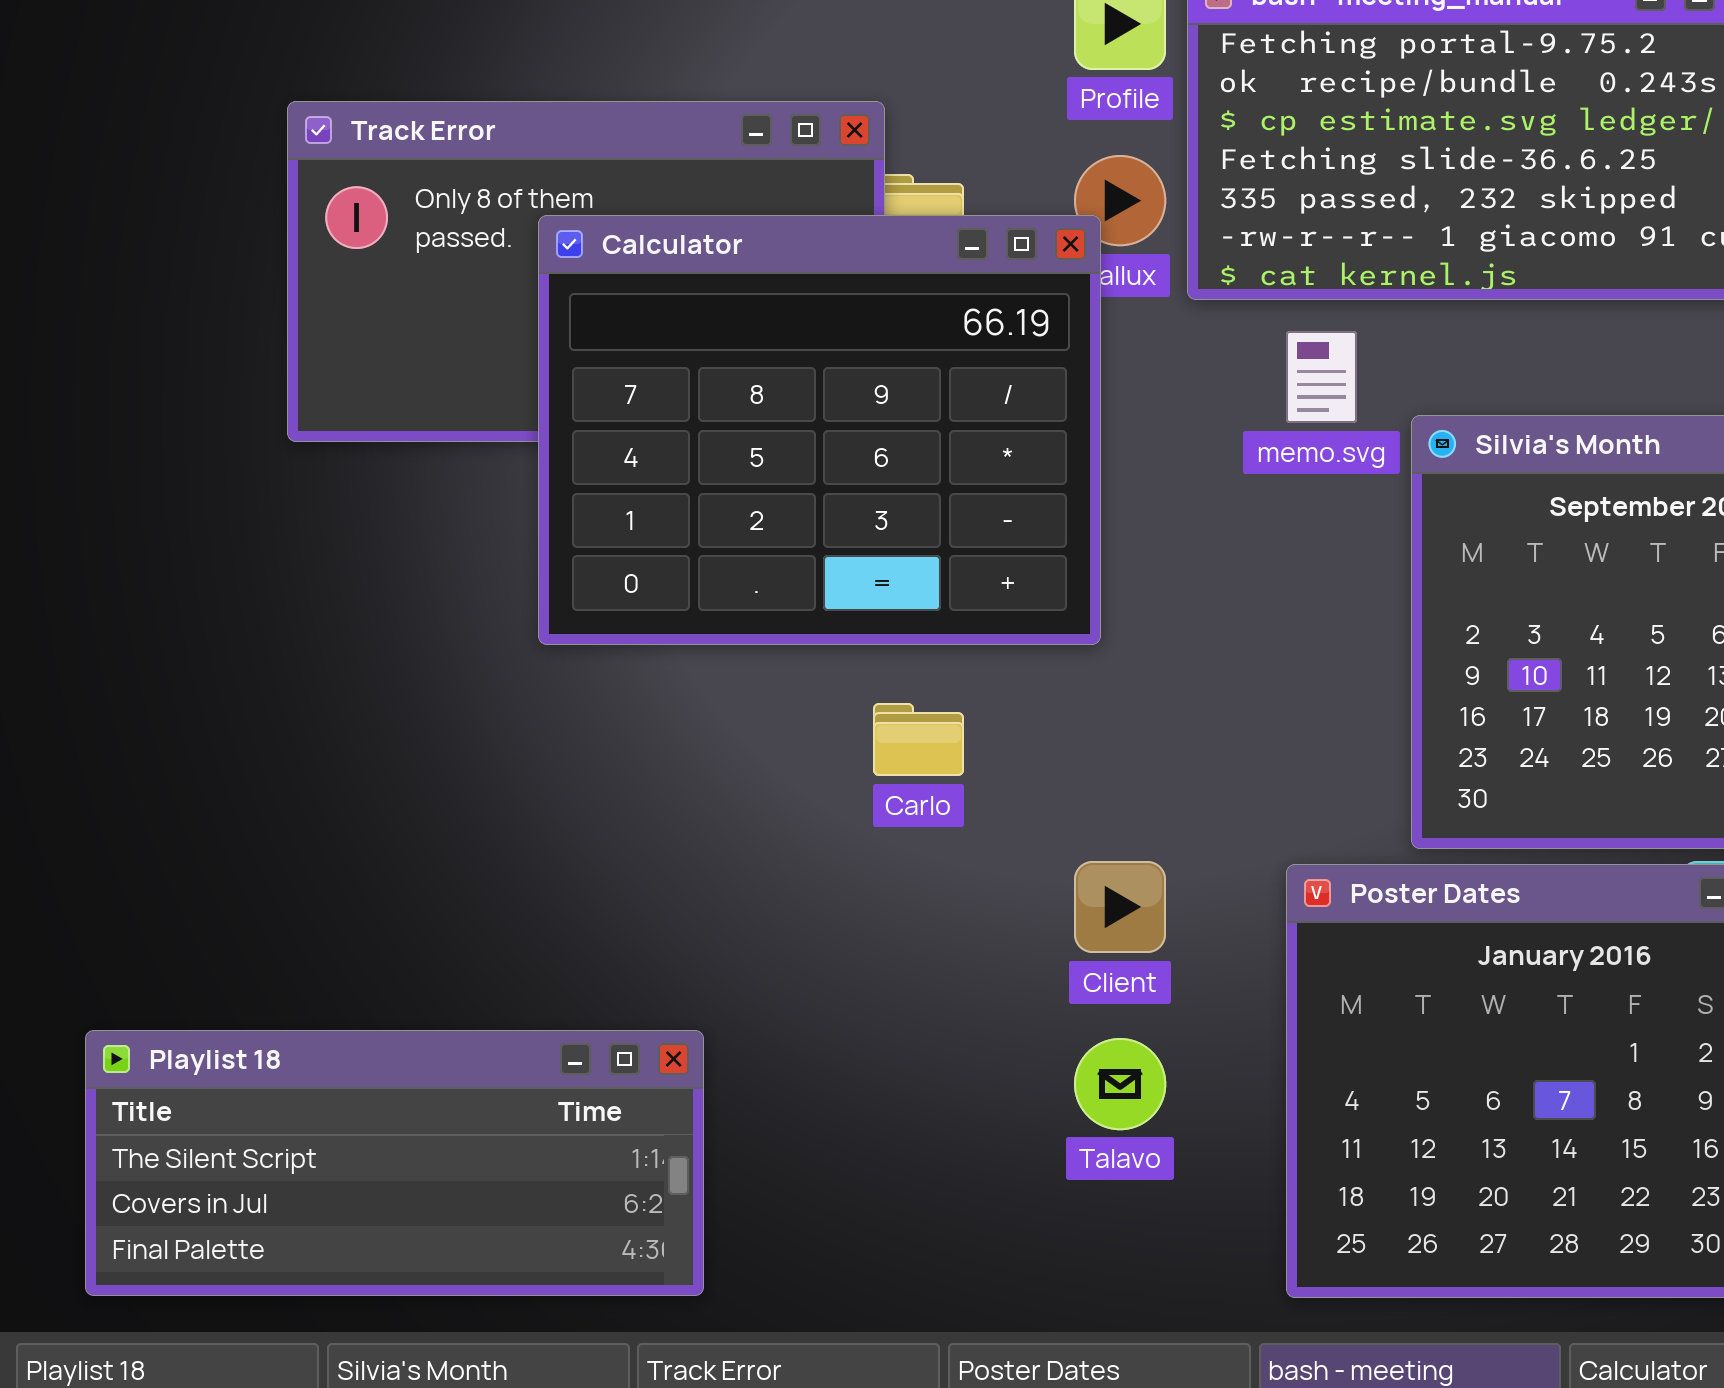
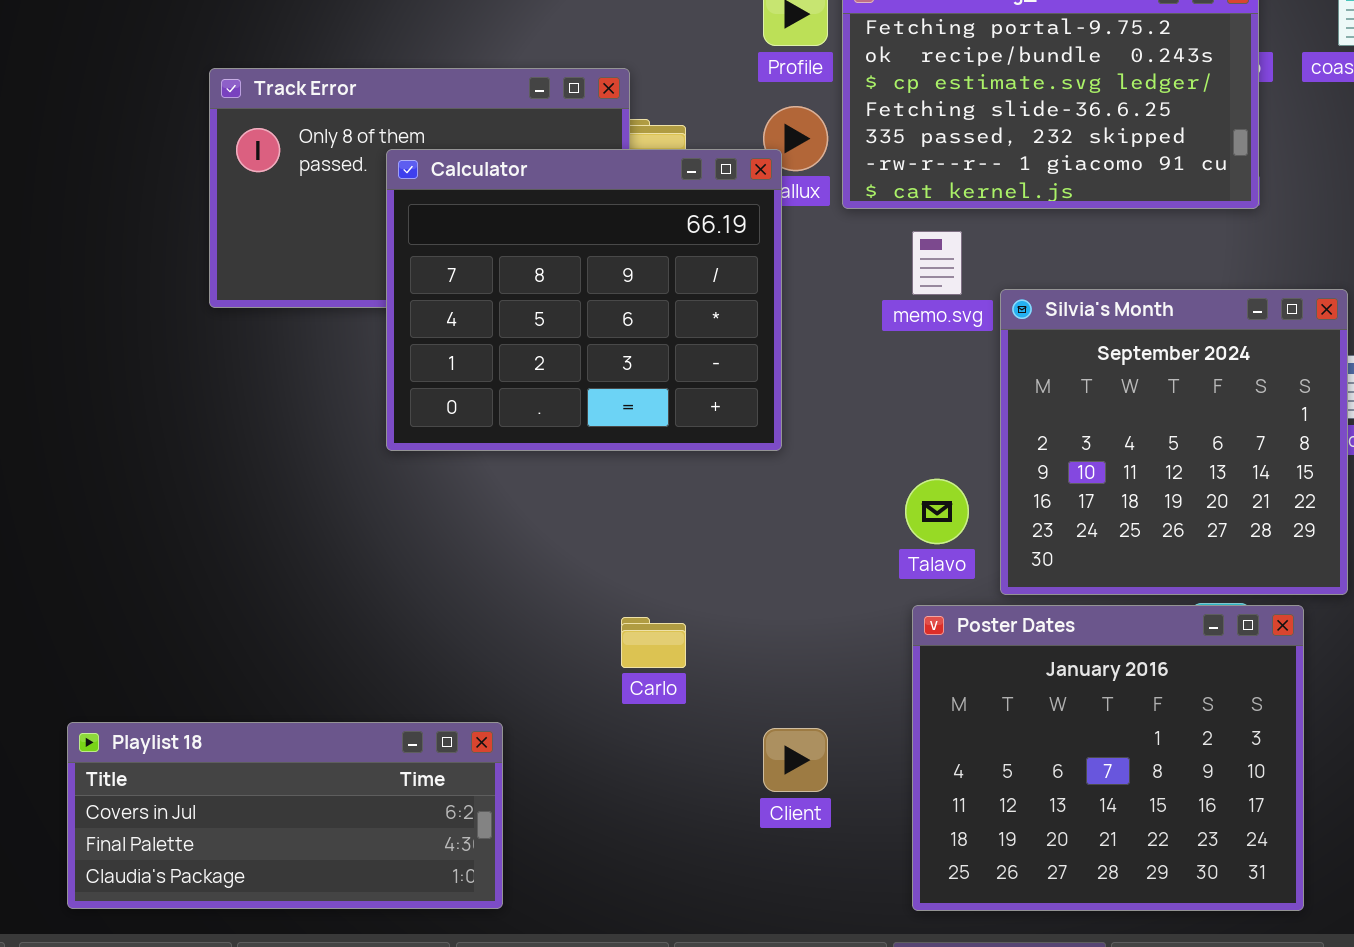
Carlo: [873,703,964,776] -> [621,617,686,668], moved
Client: [1074,861,1166,953] -> [763,728,828,792], moved
Playlist 18: [85,1030,704,1296] -> [67,722,503,909], scrolled down 1 row
Talavo: [1074,1038,1166,1130] -> [905,479,969,544], moved

